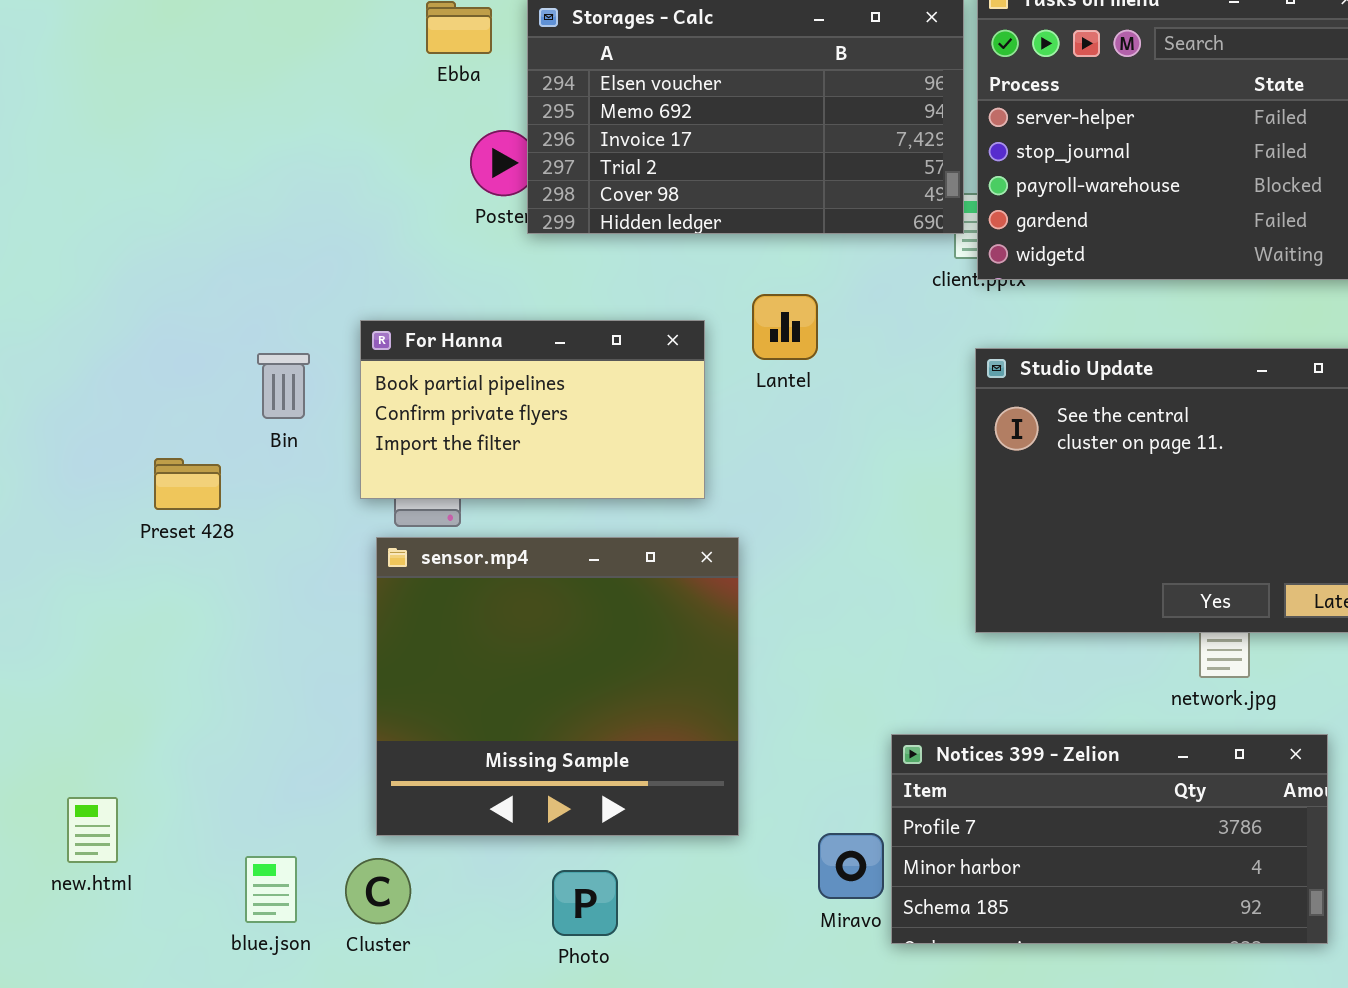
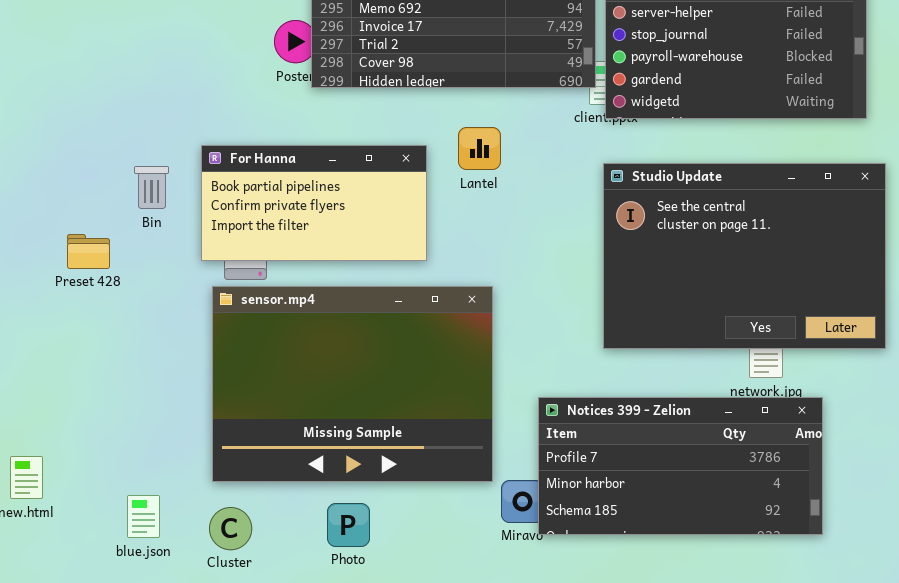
sensor.mp4: [376,537,739,836] -> [212,286,493,482], resized
Notices 399 - Zelion: [891,734,1328,944] -> [538,397,823,535], moved
Cluster: [345,858,411,924] -> [209,507,252,550], moved

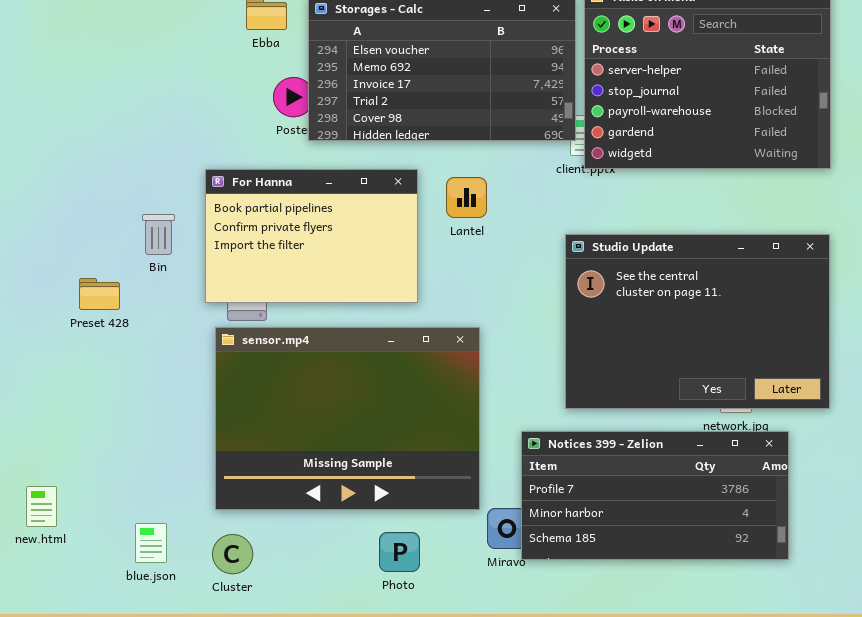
For Hanna: [201,145,427,261] -> [205,169,418,303], resized
Studio Update: [603,163,886,349] -> [565,234,830,409], moved
Photo: [327,503,370,547] -> [379,532,420,572], moved

